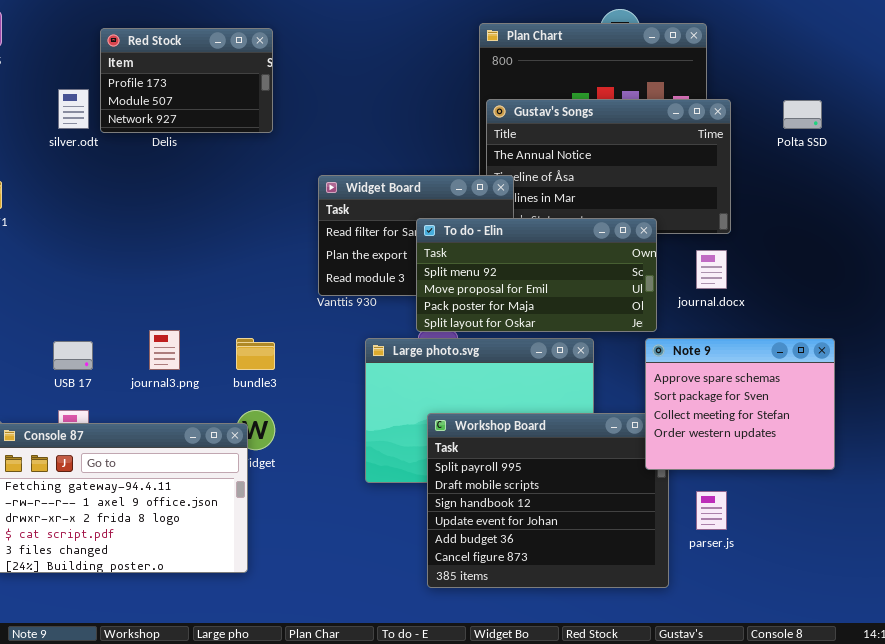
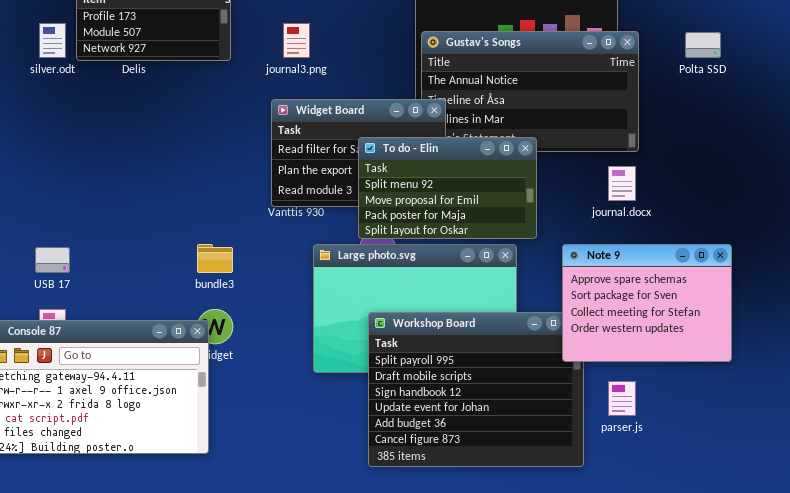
To do - Elin: [416,218,657,332] -> [358,137,537,239], resized
journal3.png: [149,330,180,370] -> [283,23,310,58], moved

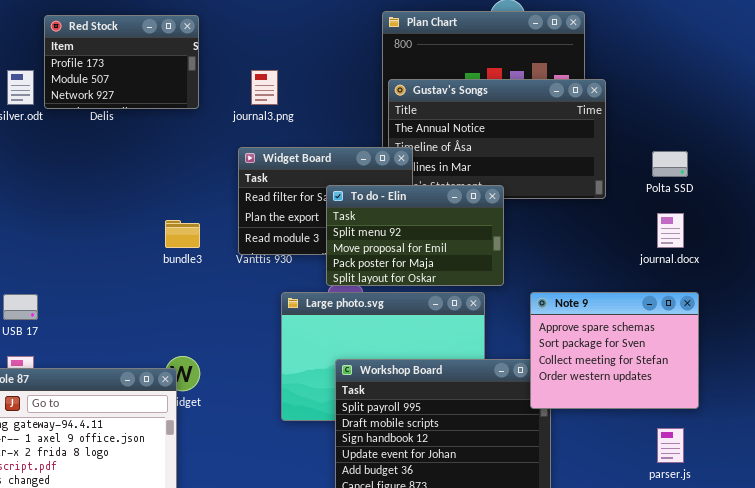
Polta SSD: [685,32,721,58] -> [652,151,688,177], moved
journal.docx: [608,166,636,201] -> [657,213,684,248], moved
bundle3: [197,244,233,273] -> [165,220,200,248], moved
parser.js: [608,381,636,416] -> [657,428,684,463], moved

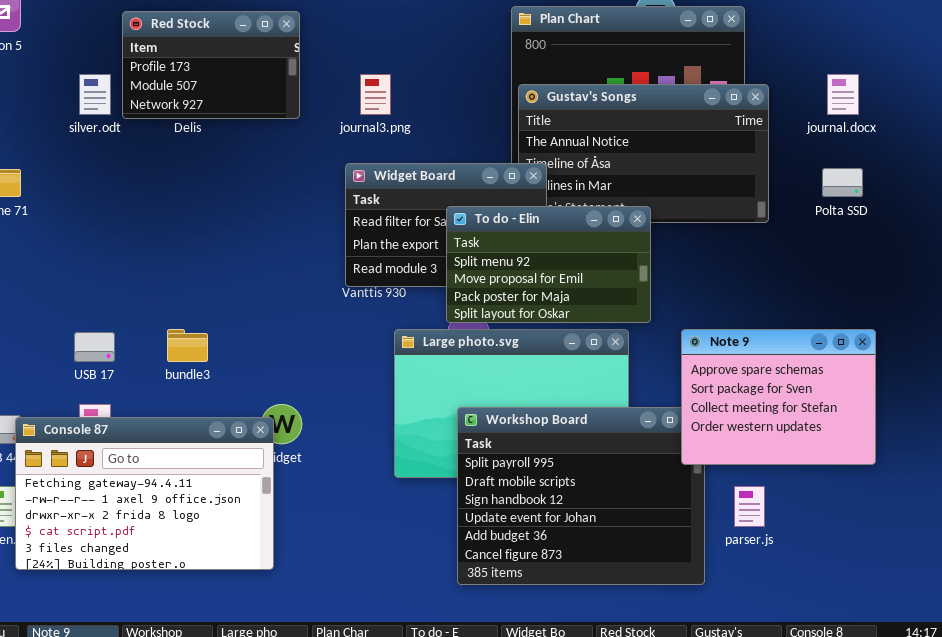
journal.docx: [657,213,684,248] -> [827,74,859,115], moved
bundle3: [165,220,200,248] -> [167,329,208,362], moved
parser.js: [657,428,684,463] -> [734,486,765,527], moved

